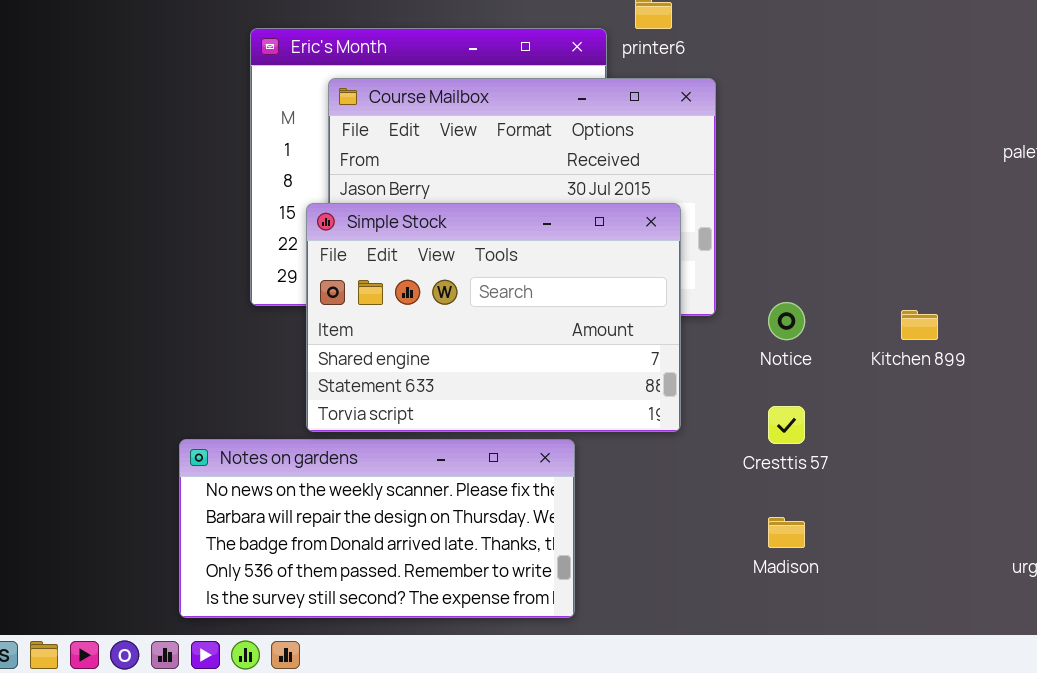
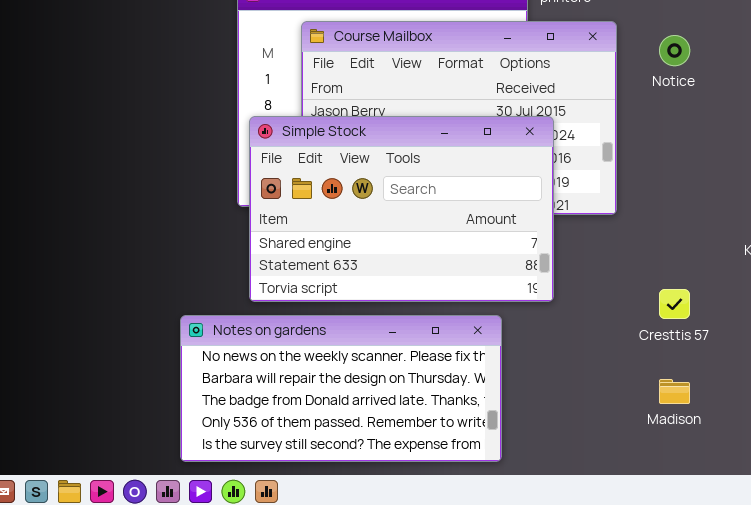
Simple Stock: [306,203,681,432] -> [249,116,554,302], moved
Notice: [768,302,805,340] -> [659,35,690,66], moved

